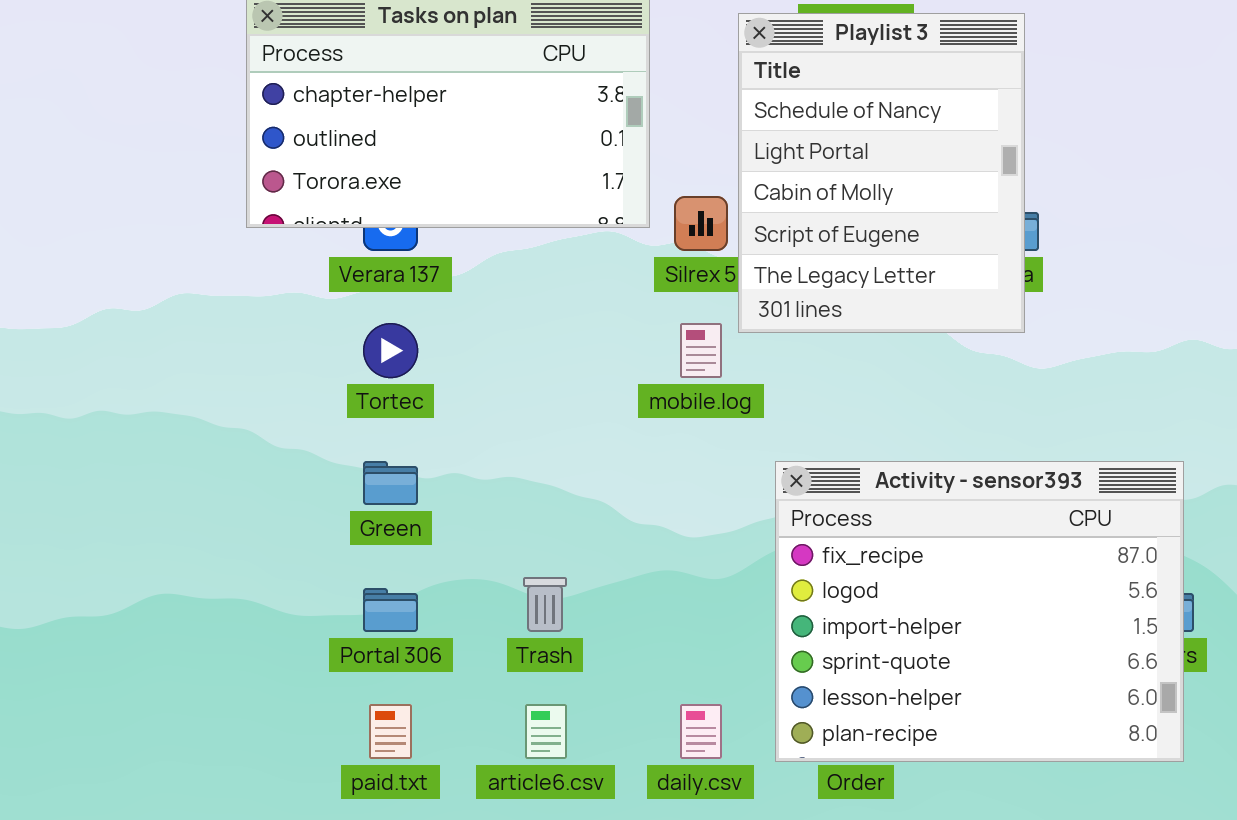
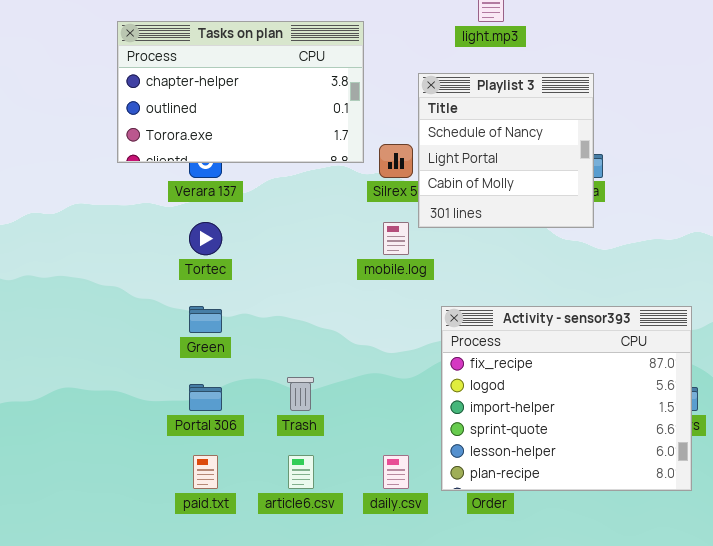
Playlist 3: [738,13,1025,333] -> [418,73,594,228], resized

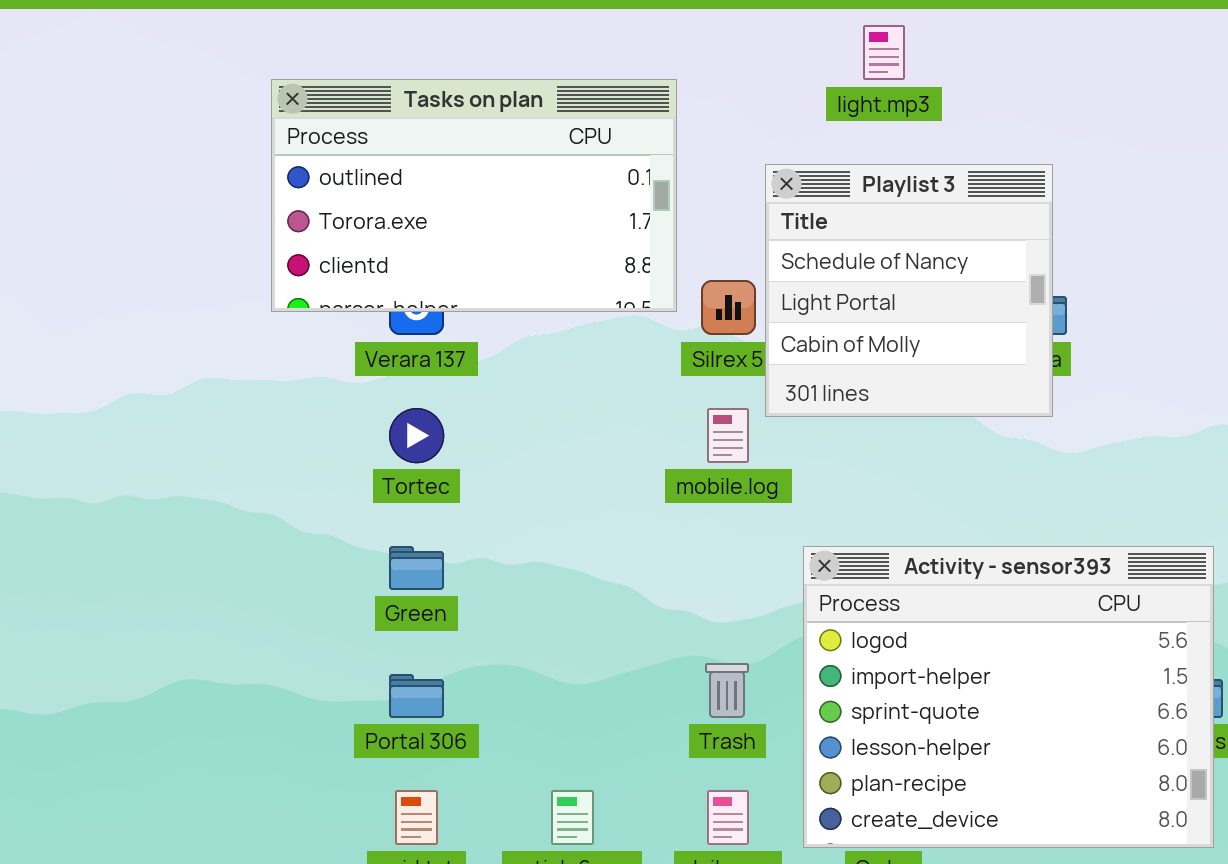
Tasks on plan: [117,21,364,163] -> [271,79,677,312], scrolled down 1 row
Activity - sensor393: [441,306,692,491] -> [803,546,1214,848], scrolled down 1 row
Trash: [287,377,314,411] -> [705,663,749,718], moved

